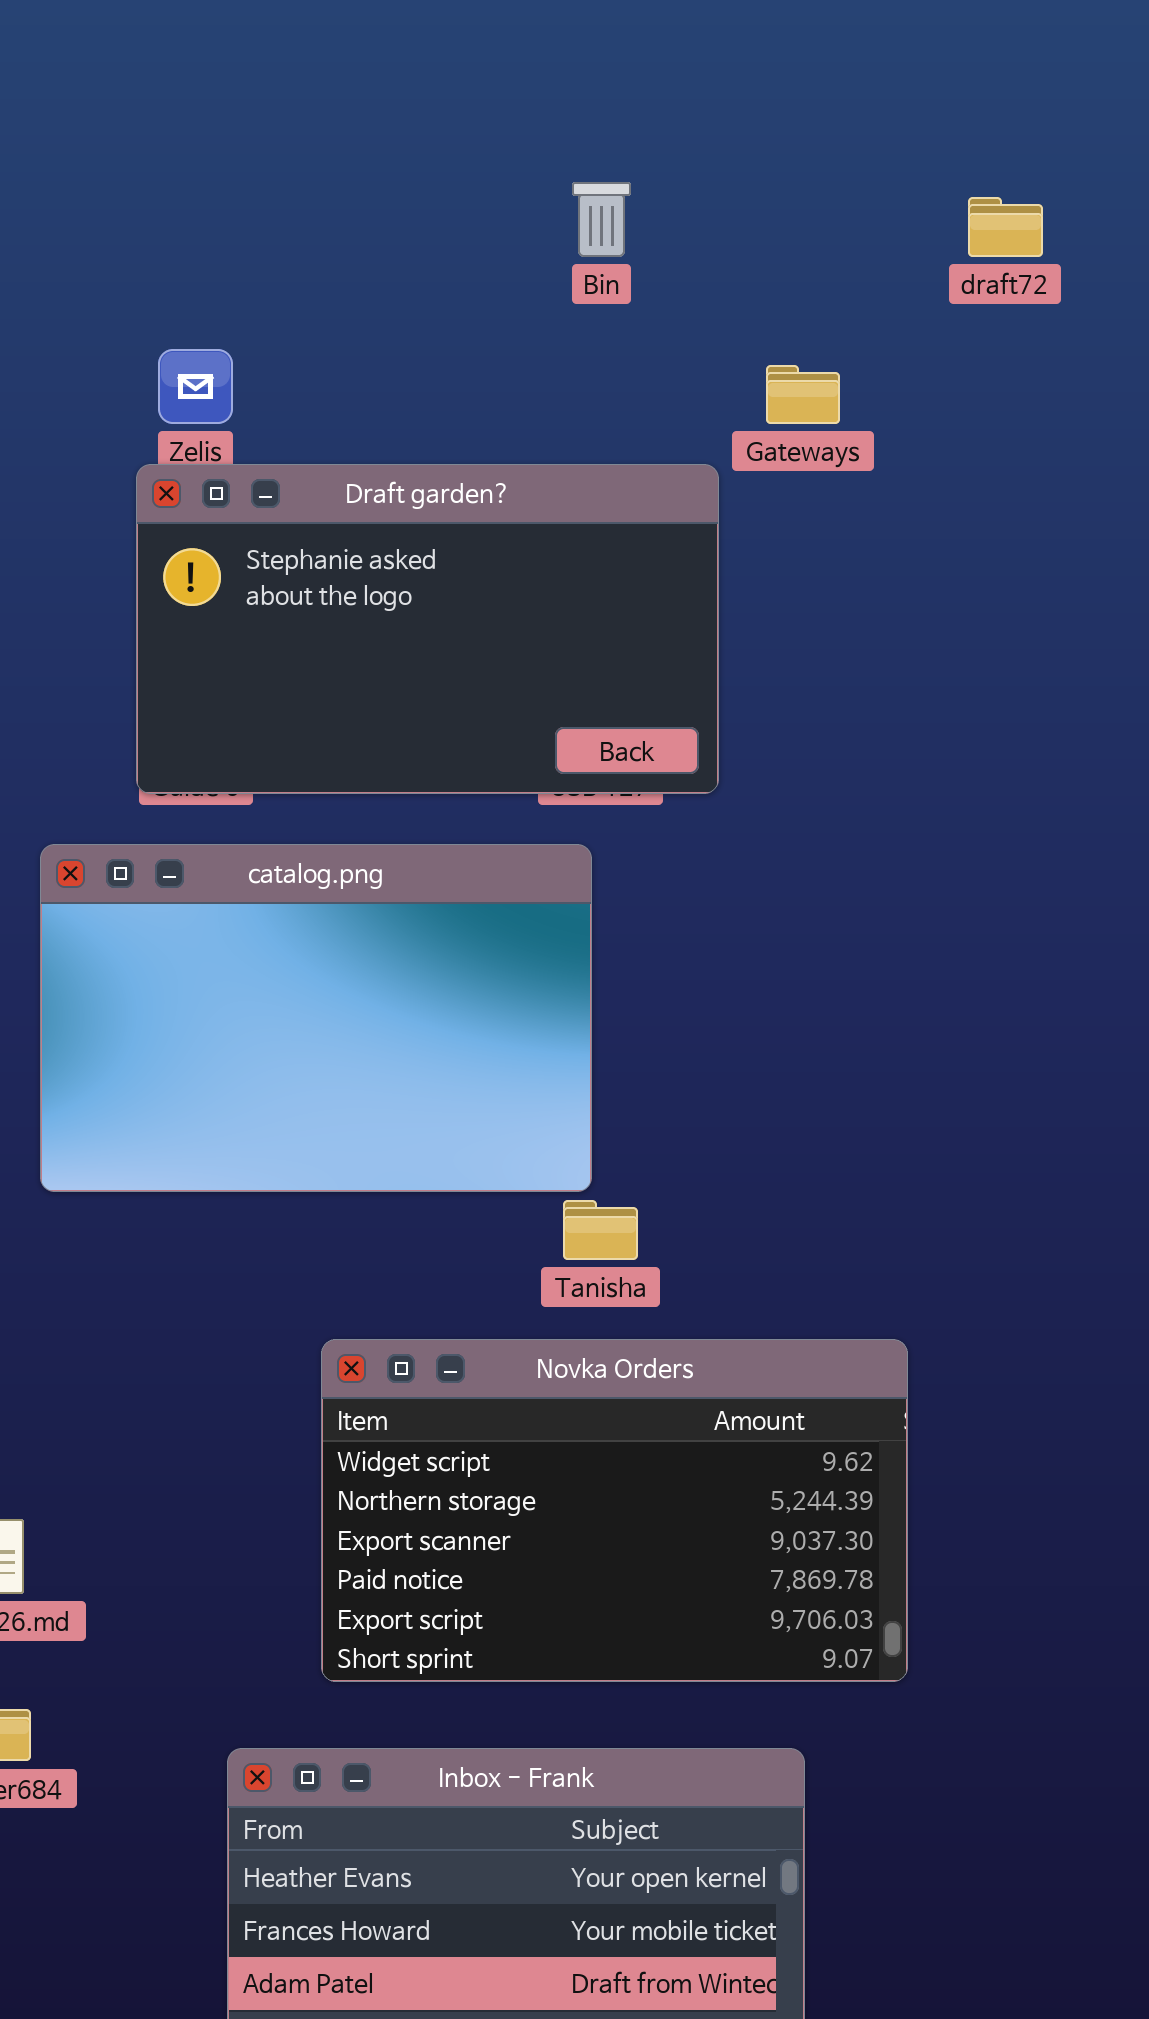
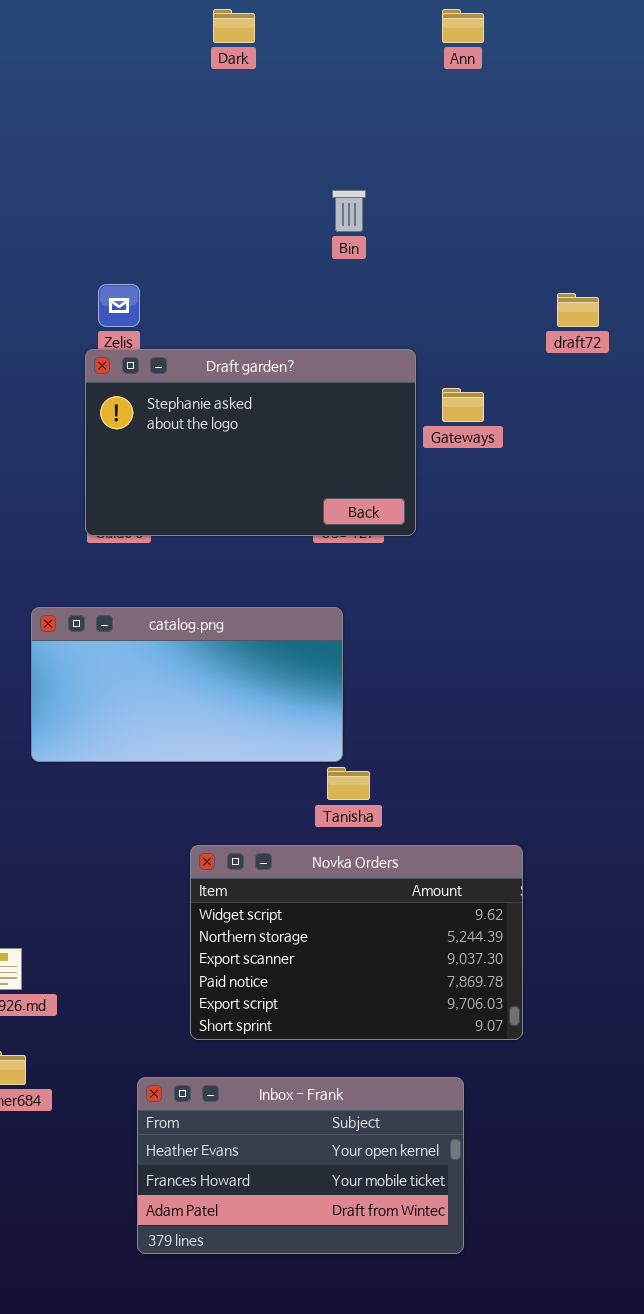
draft72: [968,197,1043,257] -> [557,293,599,327], moved
Gateways: [766,365,840,424] -> [442,388,484,422], moved
catalog.png: [40,844,592,1192] -> [31,607,343,762], resized

